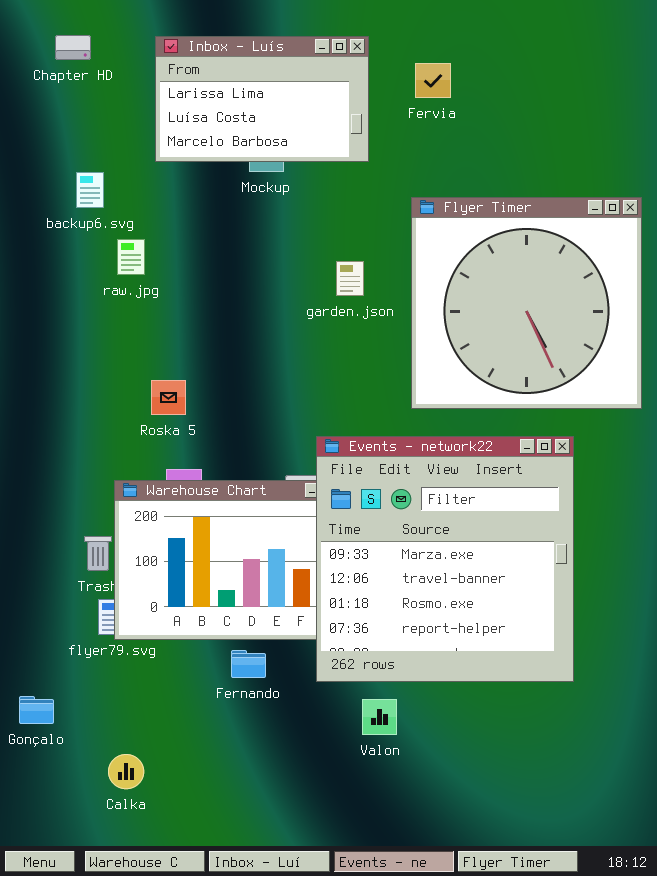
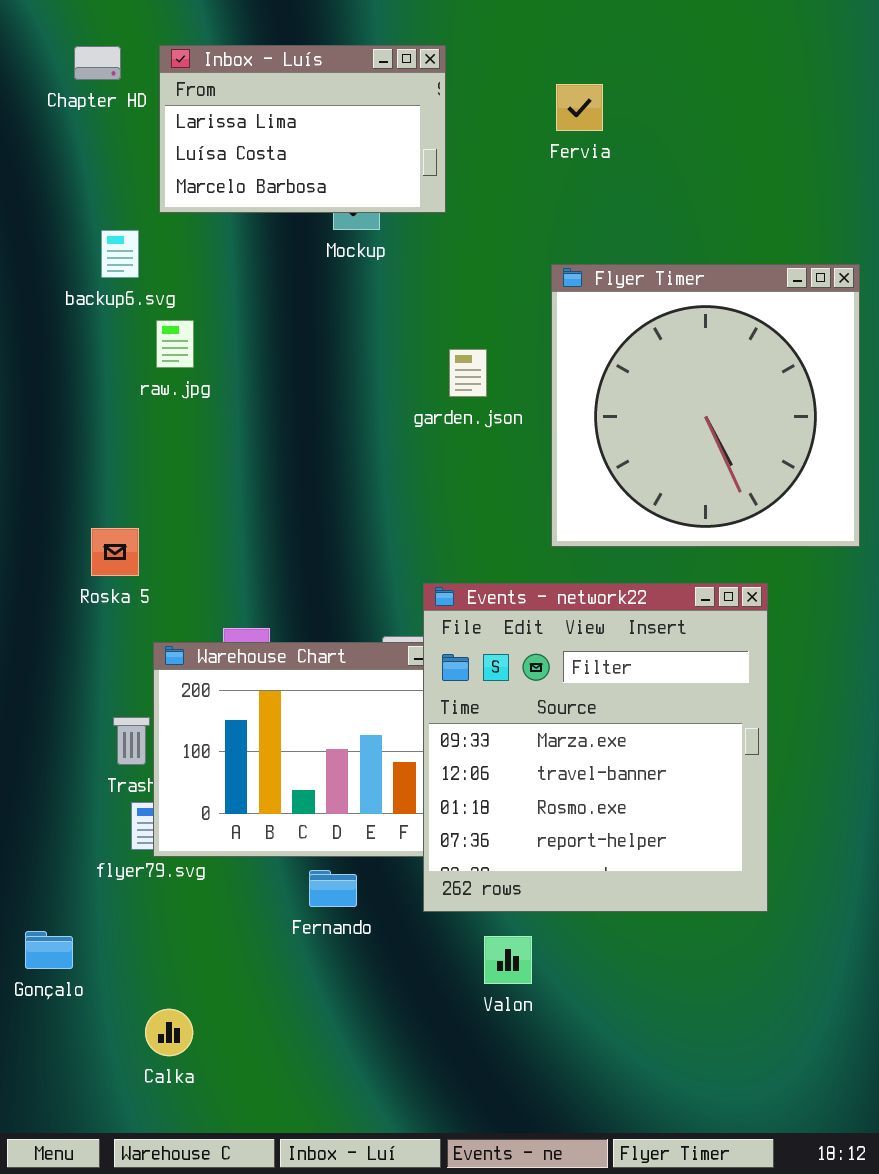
Inbox - Luís: [155,36,369,162] -> [159,45,446,213], moved
Roska 5: [151,380,186,415] -> [91,528,139,576], moved

